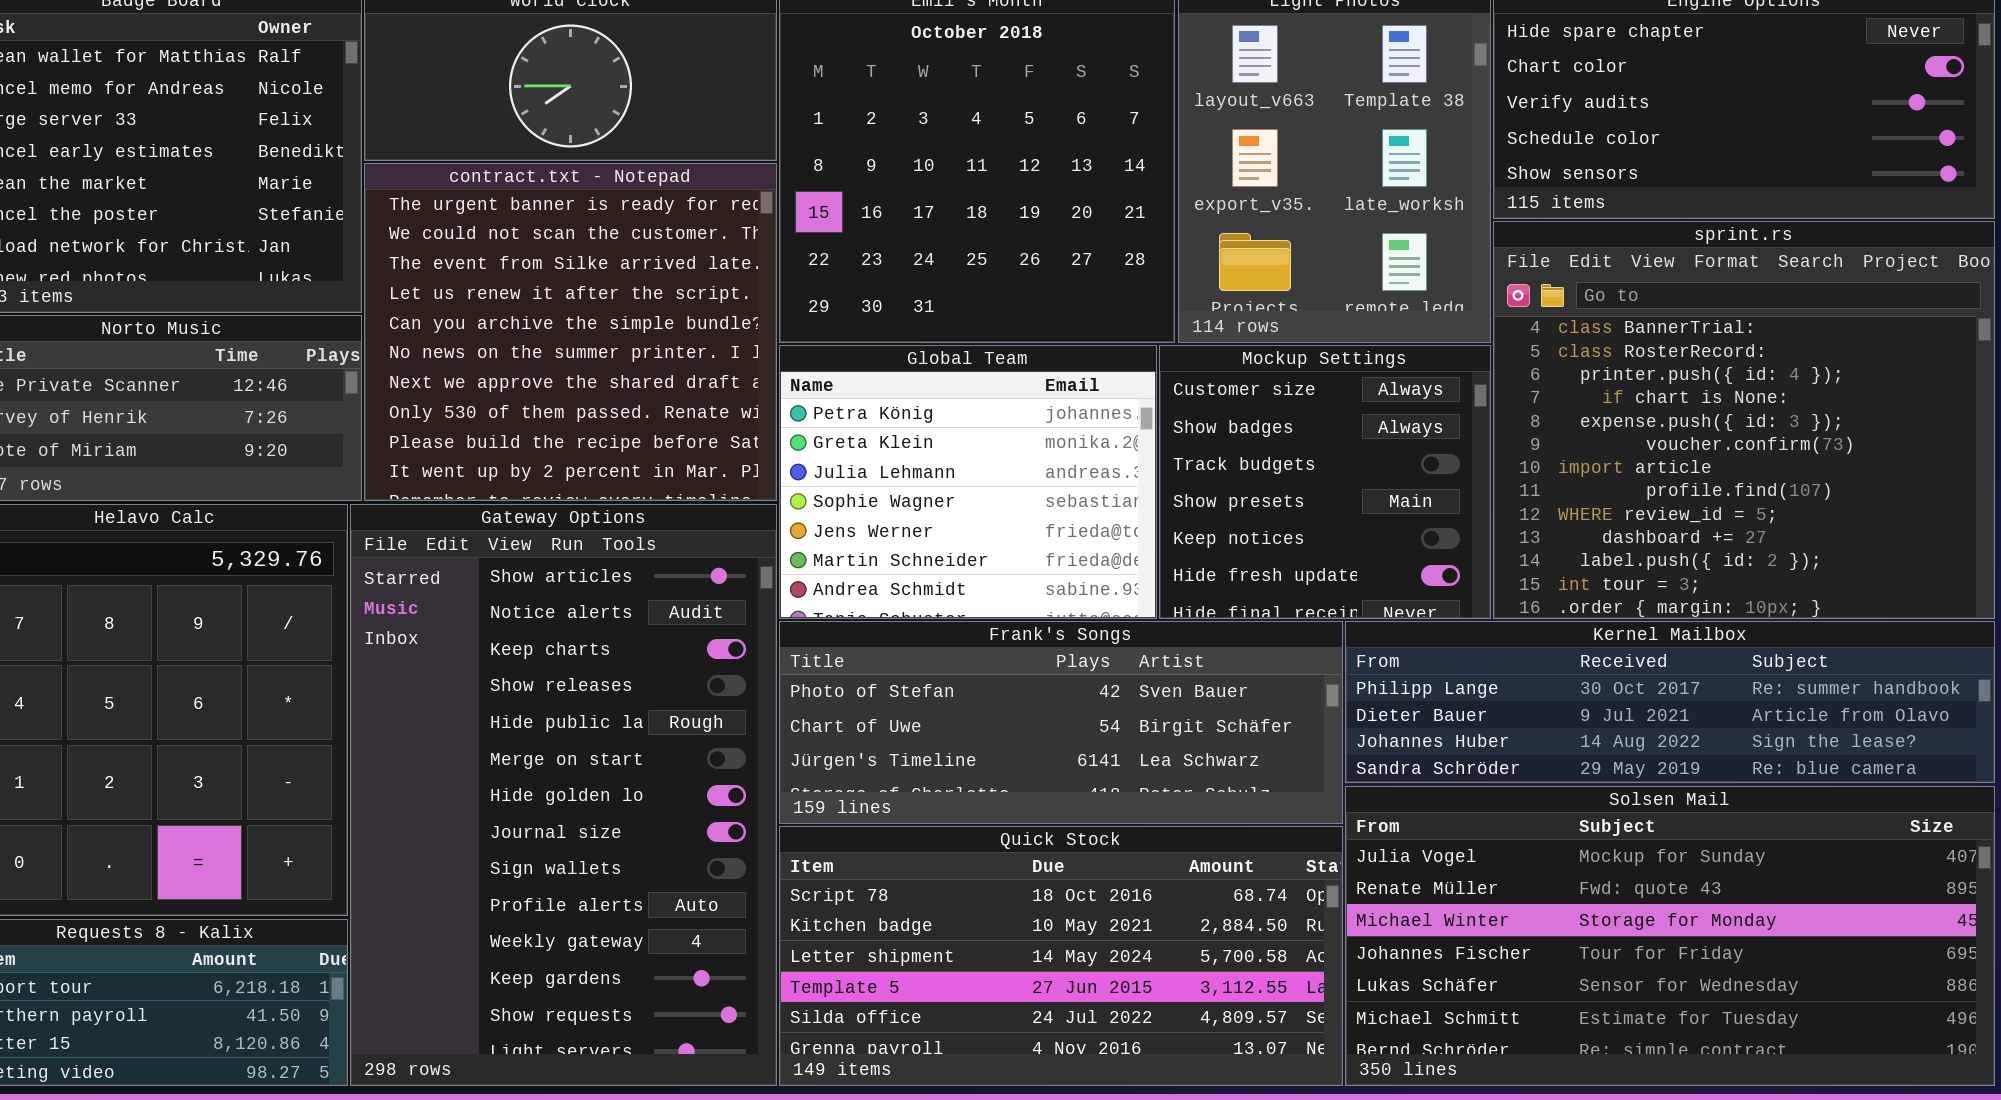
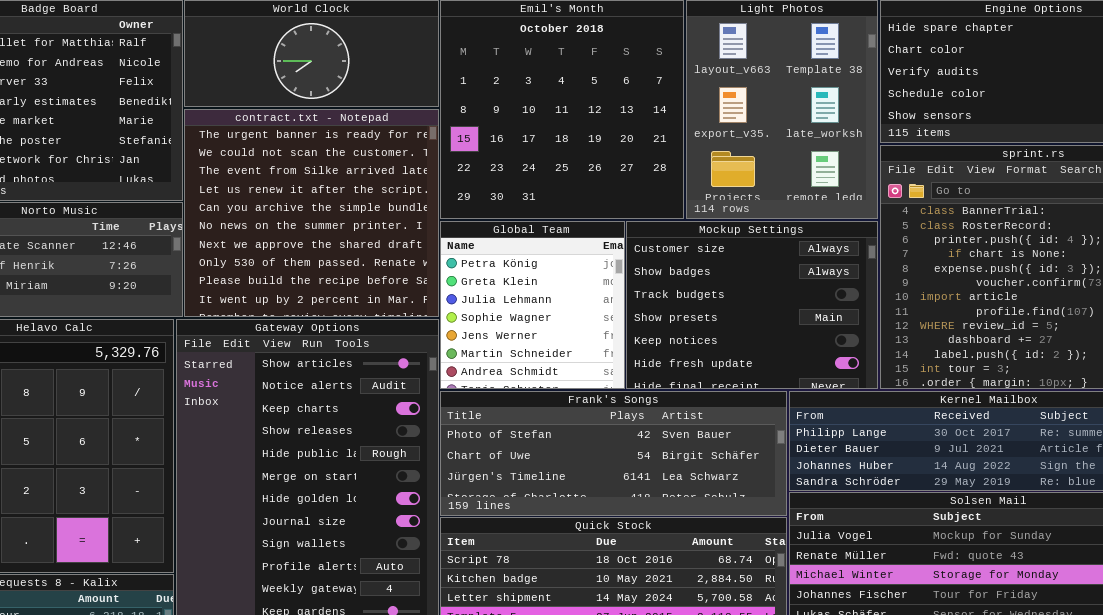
Global Team: [779,345,1157,619] -> [440,221,625,389], resized
Mockup Settings: [1159,345,1491,619] -> [626,221,878,389], resized

